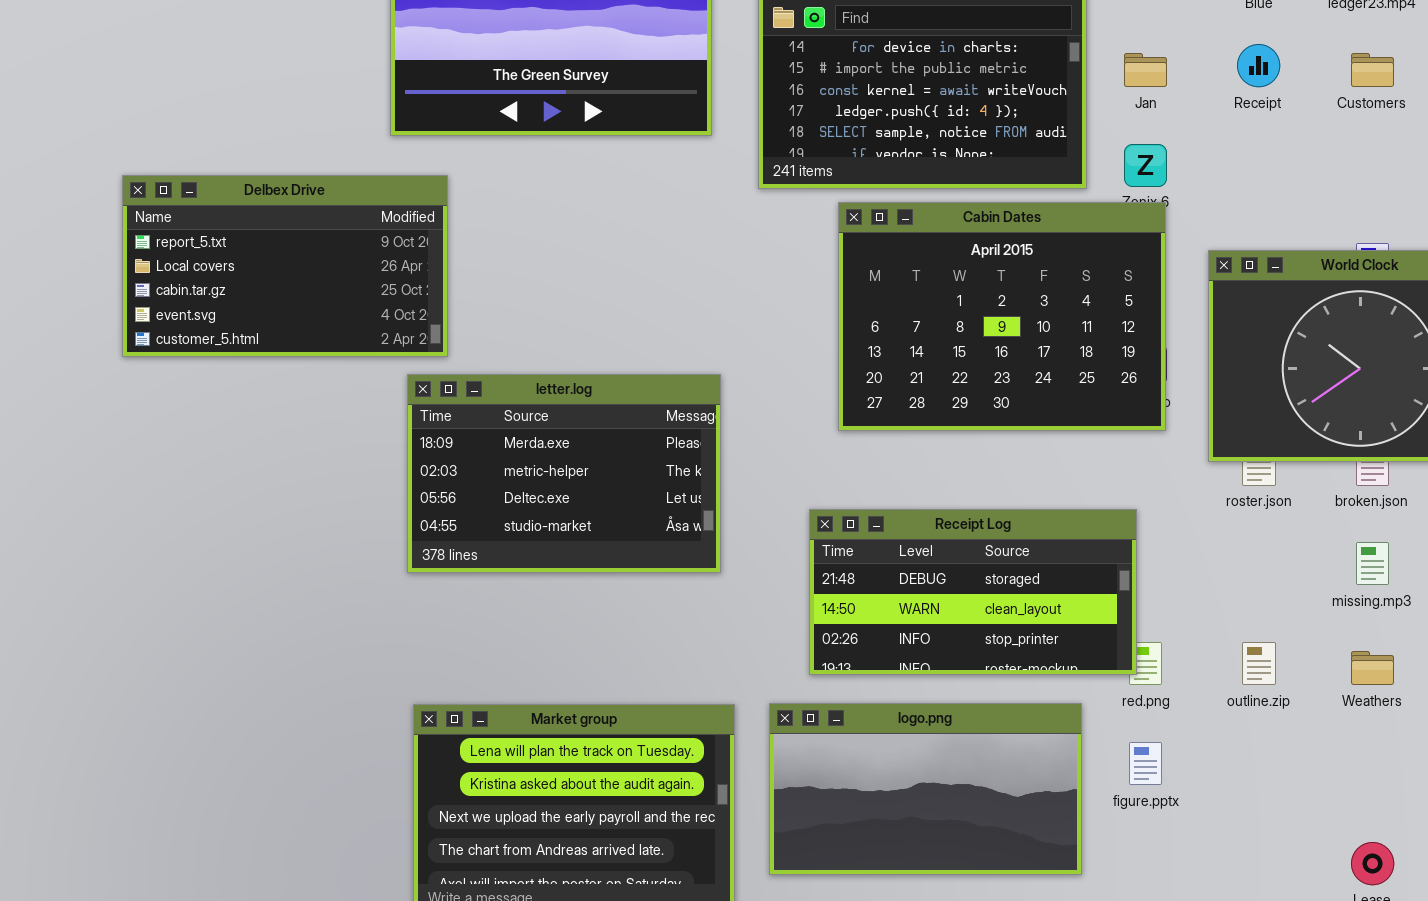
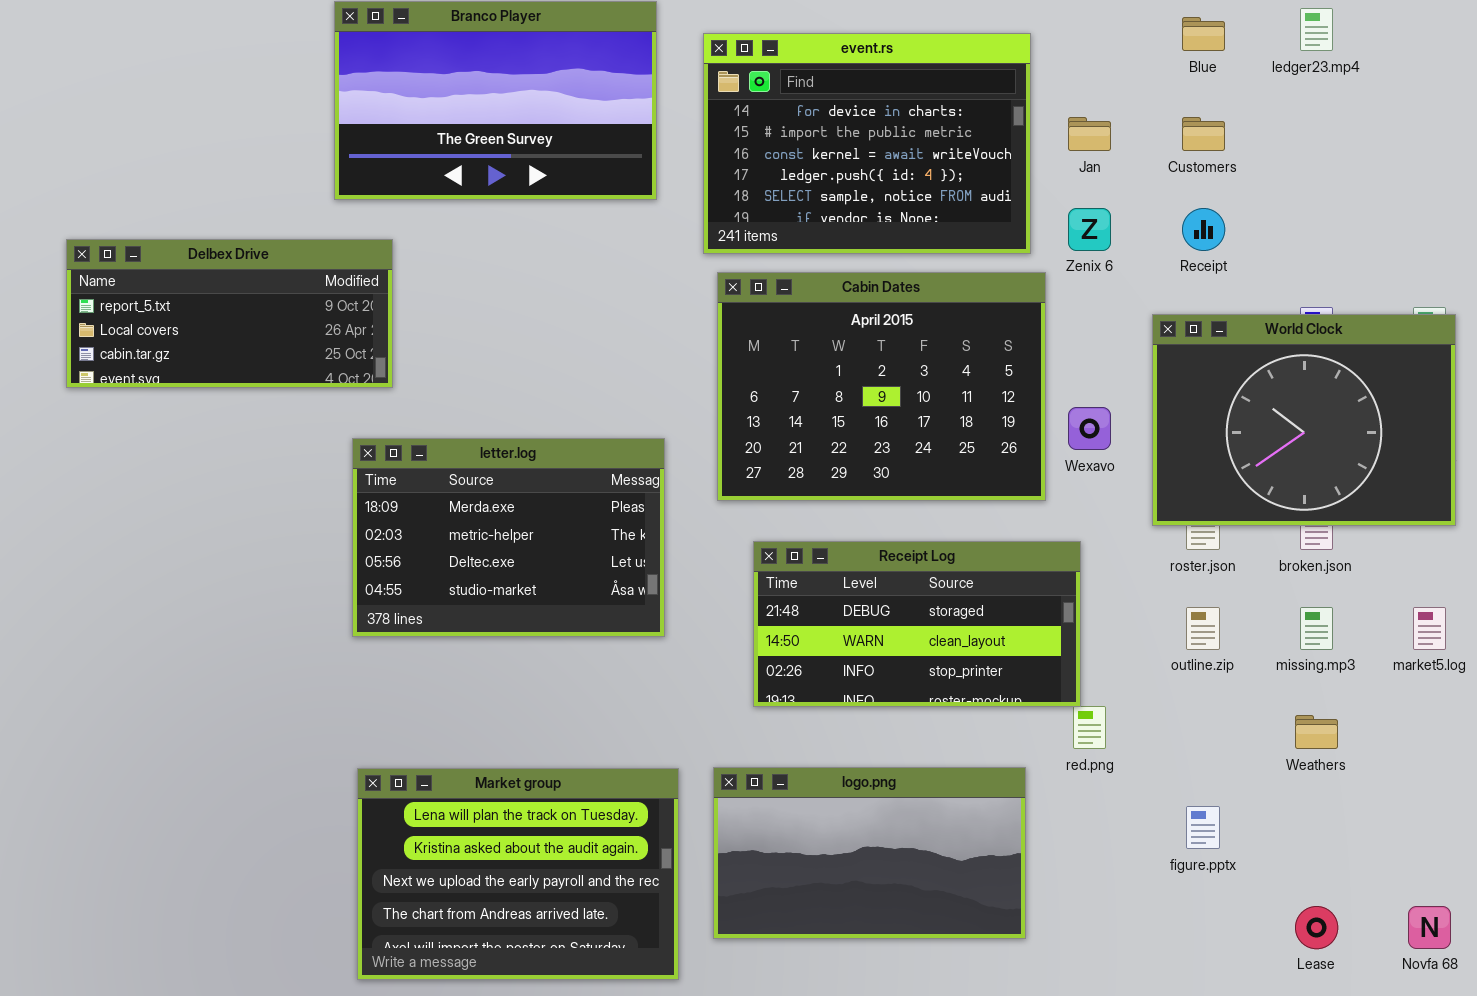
Receipt: [1237,44,1280,87] -> [1182,208,1225,251], moved
Customers: [1351,53,1394,87] -> [1182,117,1225,151], moved
Delbex Drive: [122,175,448,357] -> [66,239,393,388], resized
Cabin Dates: [838,202,1166,431] -> [717,272,1046,501], moved
Receipt Log: [809,509,1137,675] -> [753,541,1081,707], moved
outline.zip: [1242,642,1276,685] -> [1186,607,1220,650], moved
figure.pptx: [1129,742,1162,785] -> [1186,806,1220,849], moved

